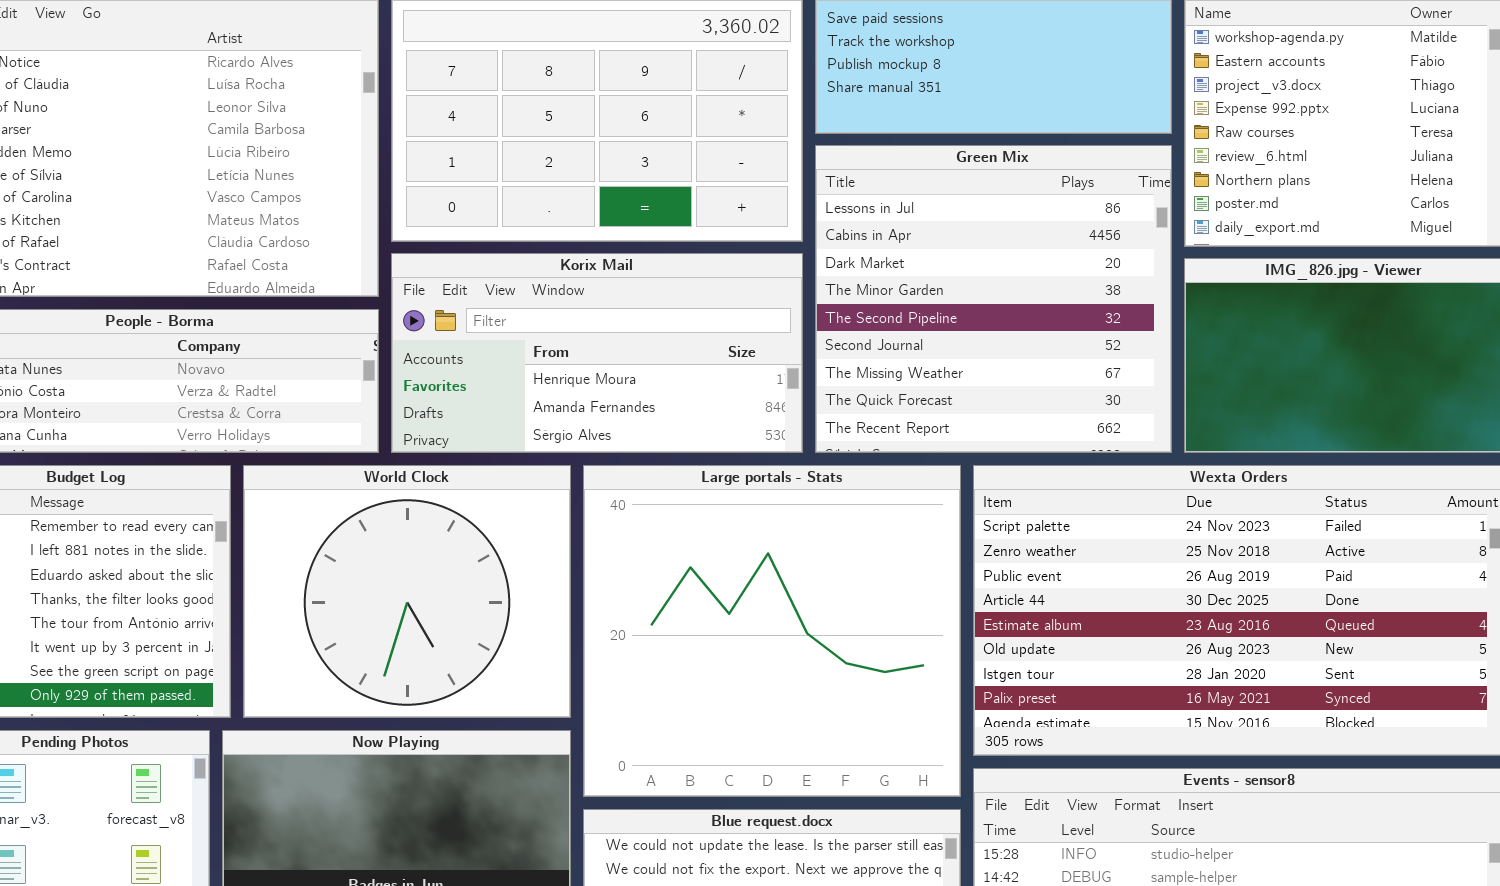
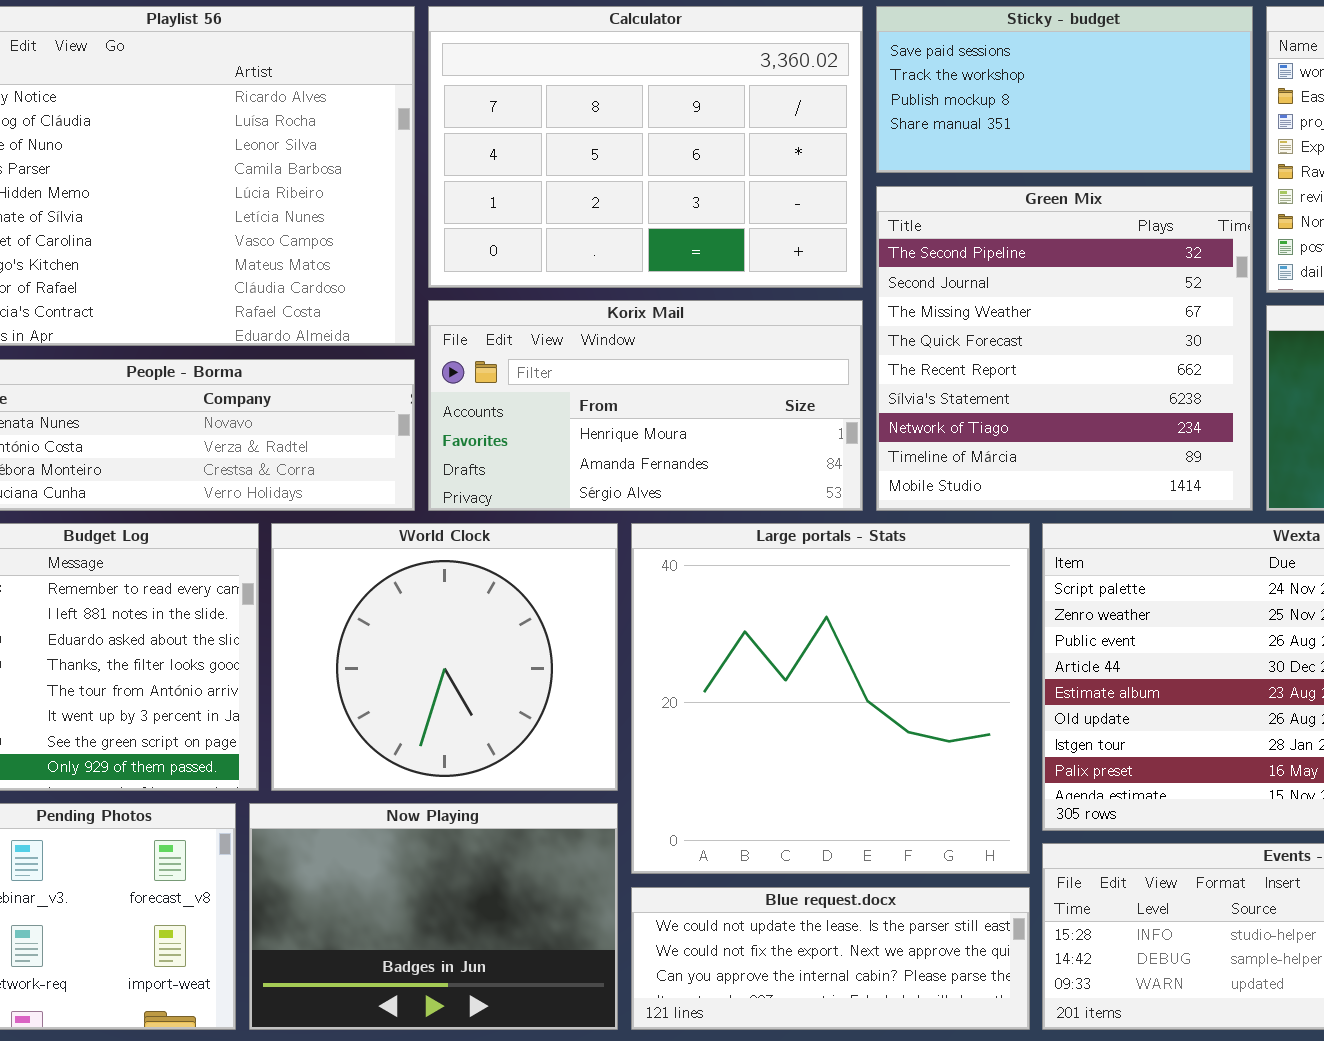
Green Mix: [815,145,1172,453] -> [876,186,1253,511], scrolled down 4 rows

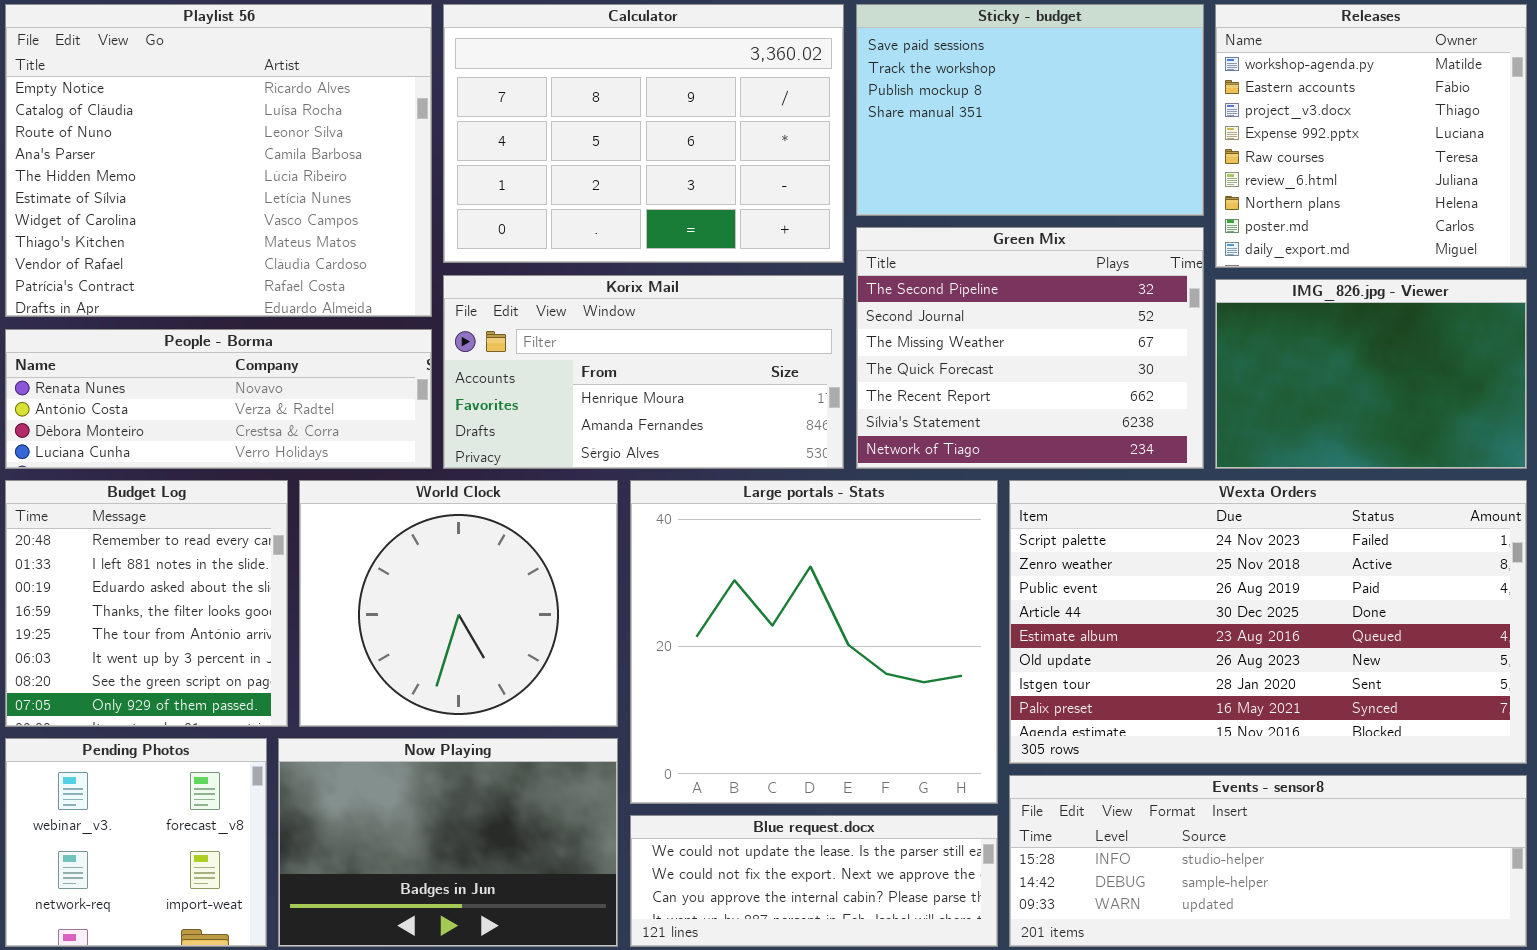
Sticky - budget: [876,6,1253,173] -> [856,4,1204,216], resized
Green Mix: [876,186,1253,511] -> [856,227,1204,469], resized

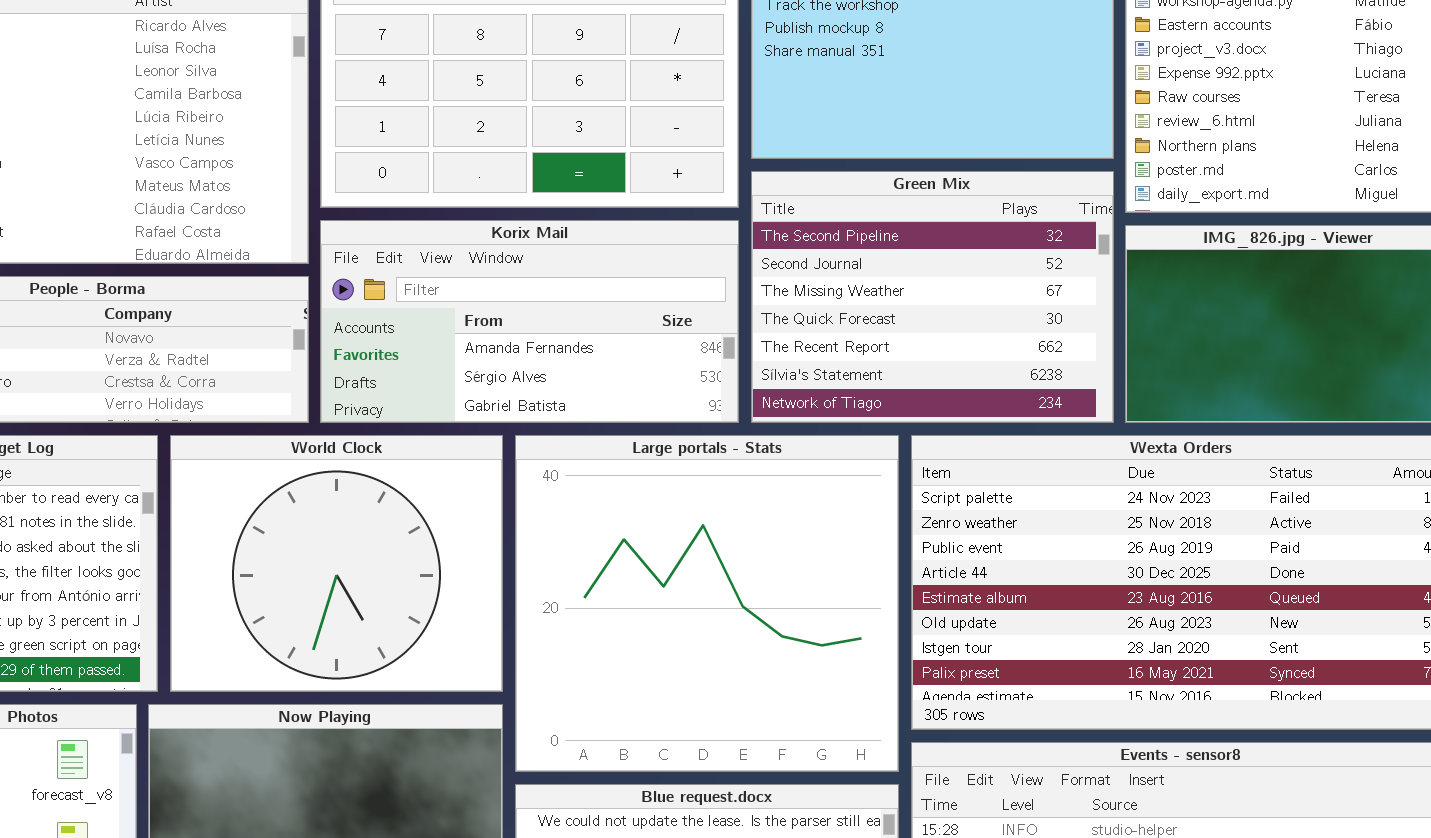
Korix Mail: [443,275,844,469] -> [320,220,739,423], scrolled down 1 row

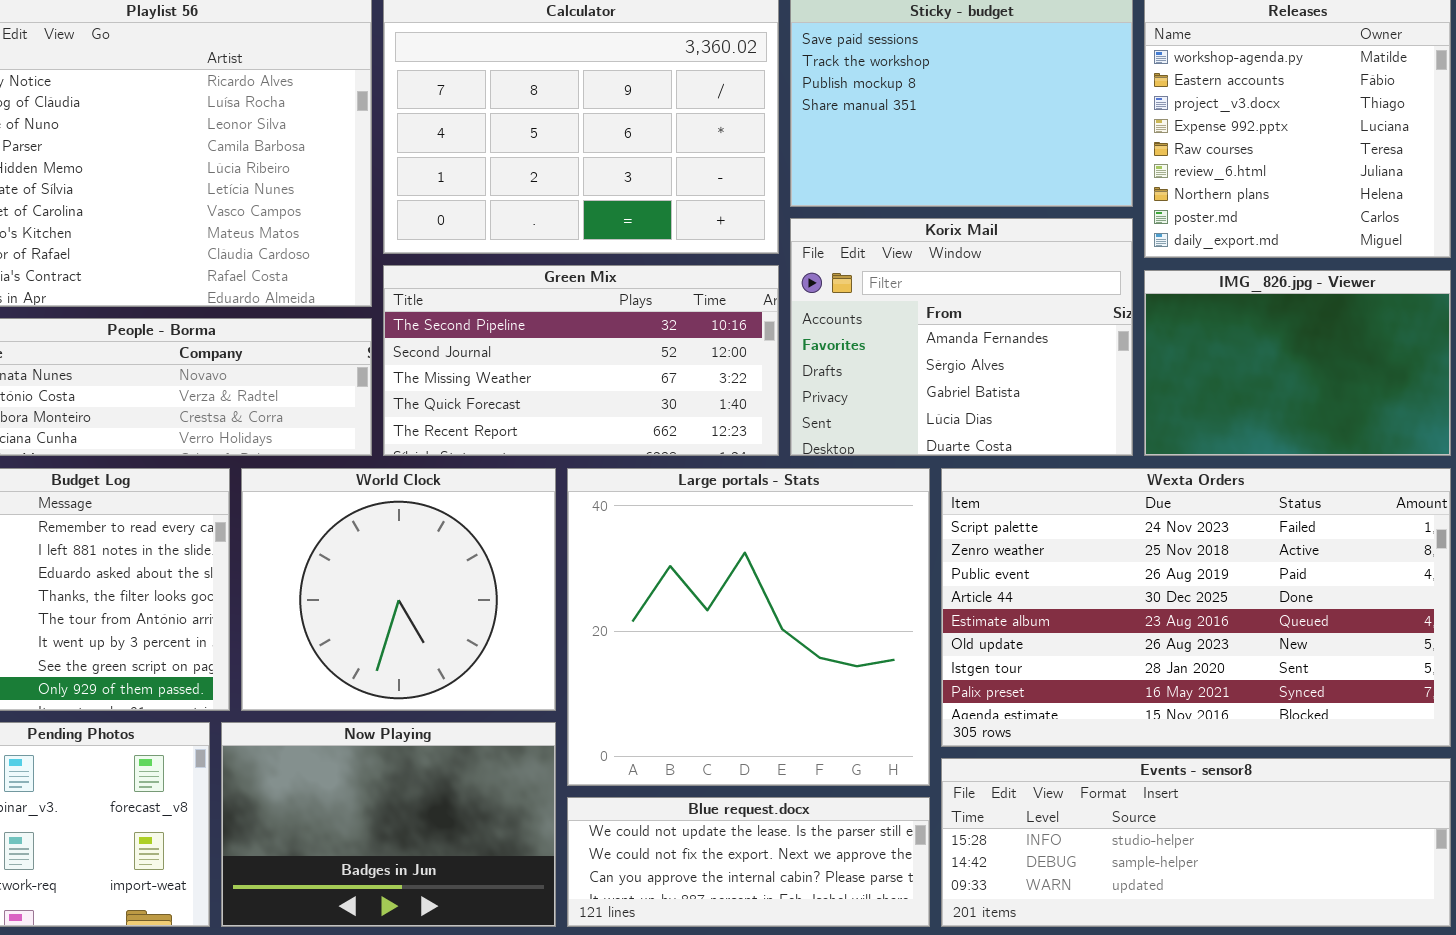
Green Mix: [751,171,1114,423] -> [383,265,779,456], moved, resized
Korix Mail: [320,220,739,423] -> [790,218,1133,456], moved, resized

